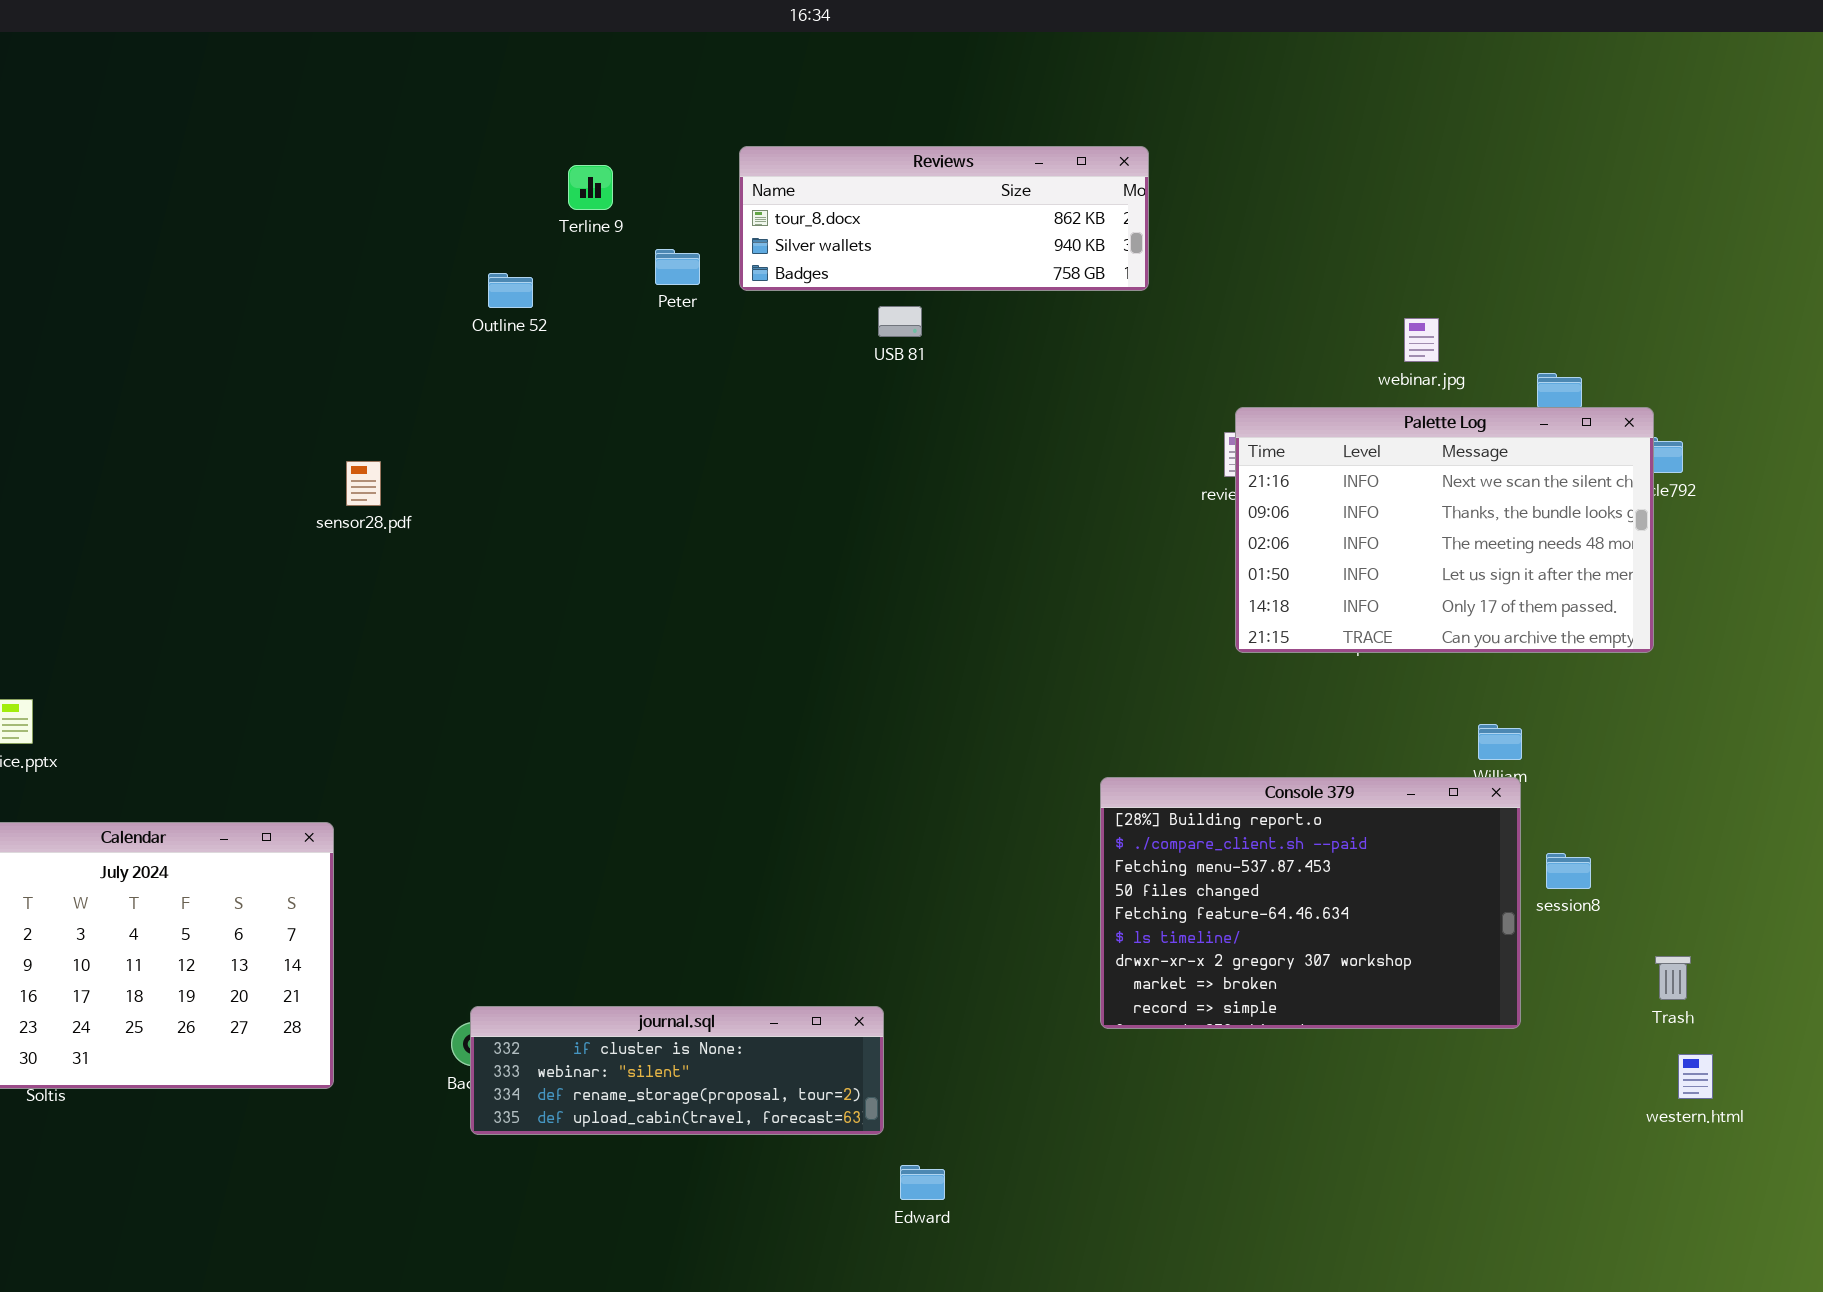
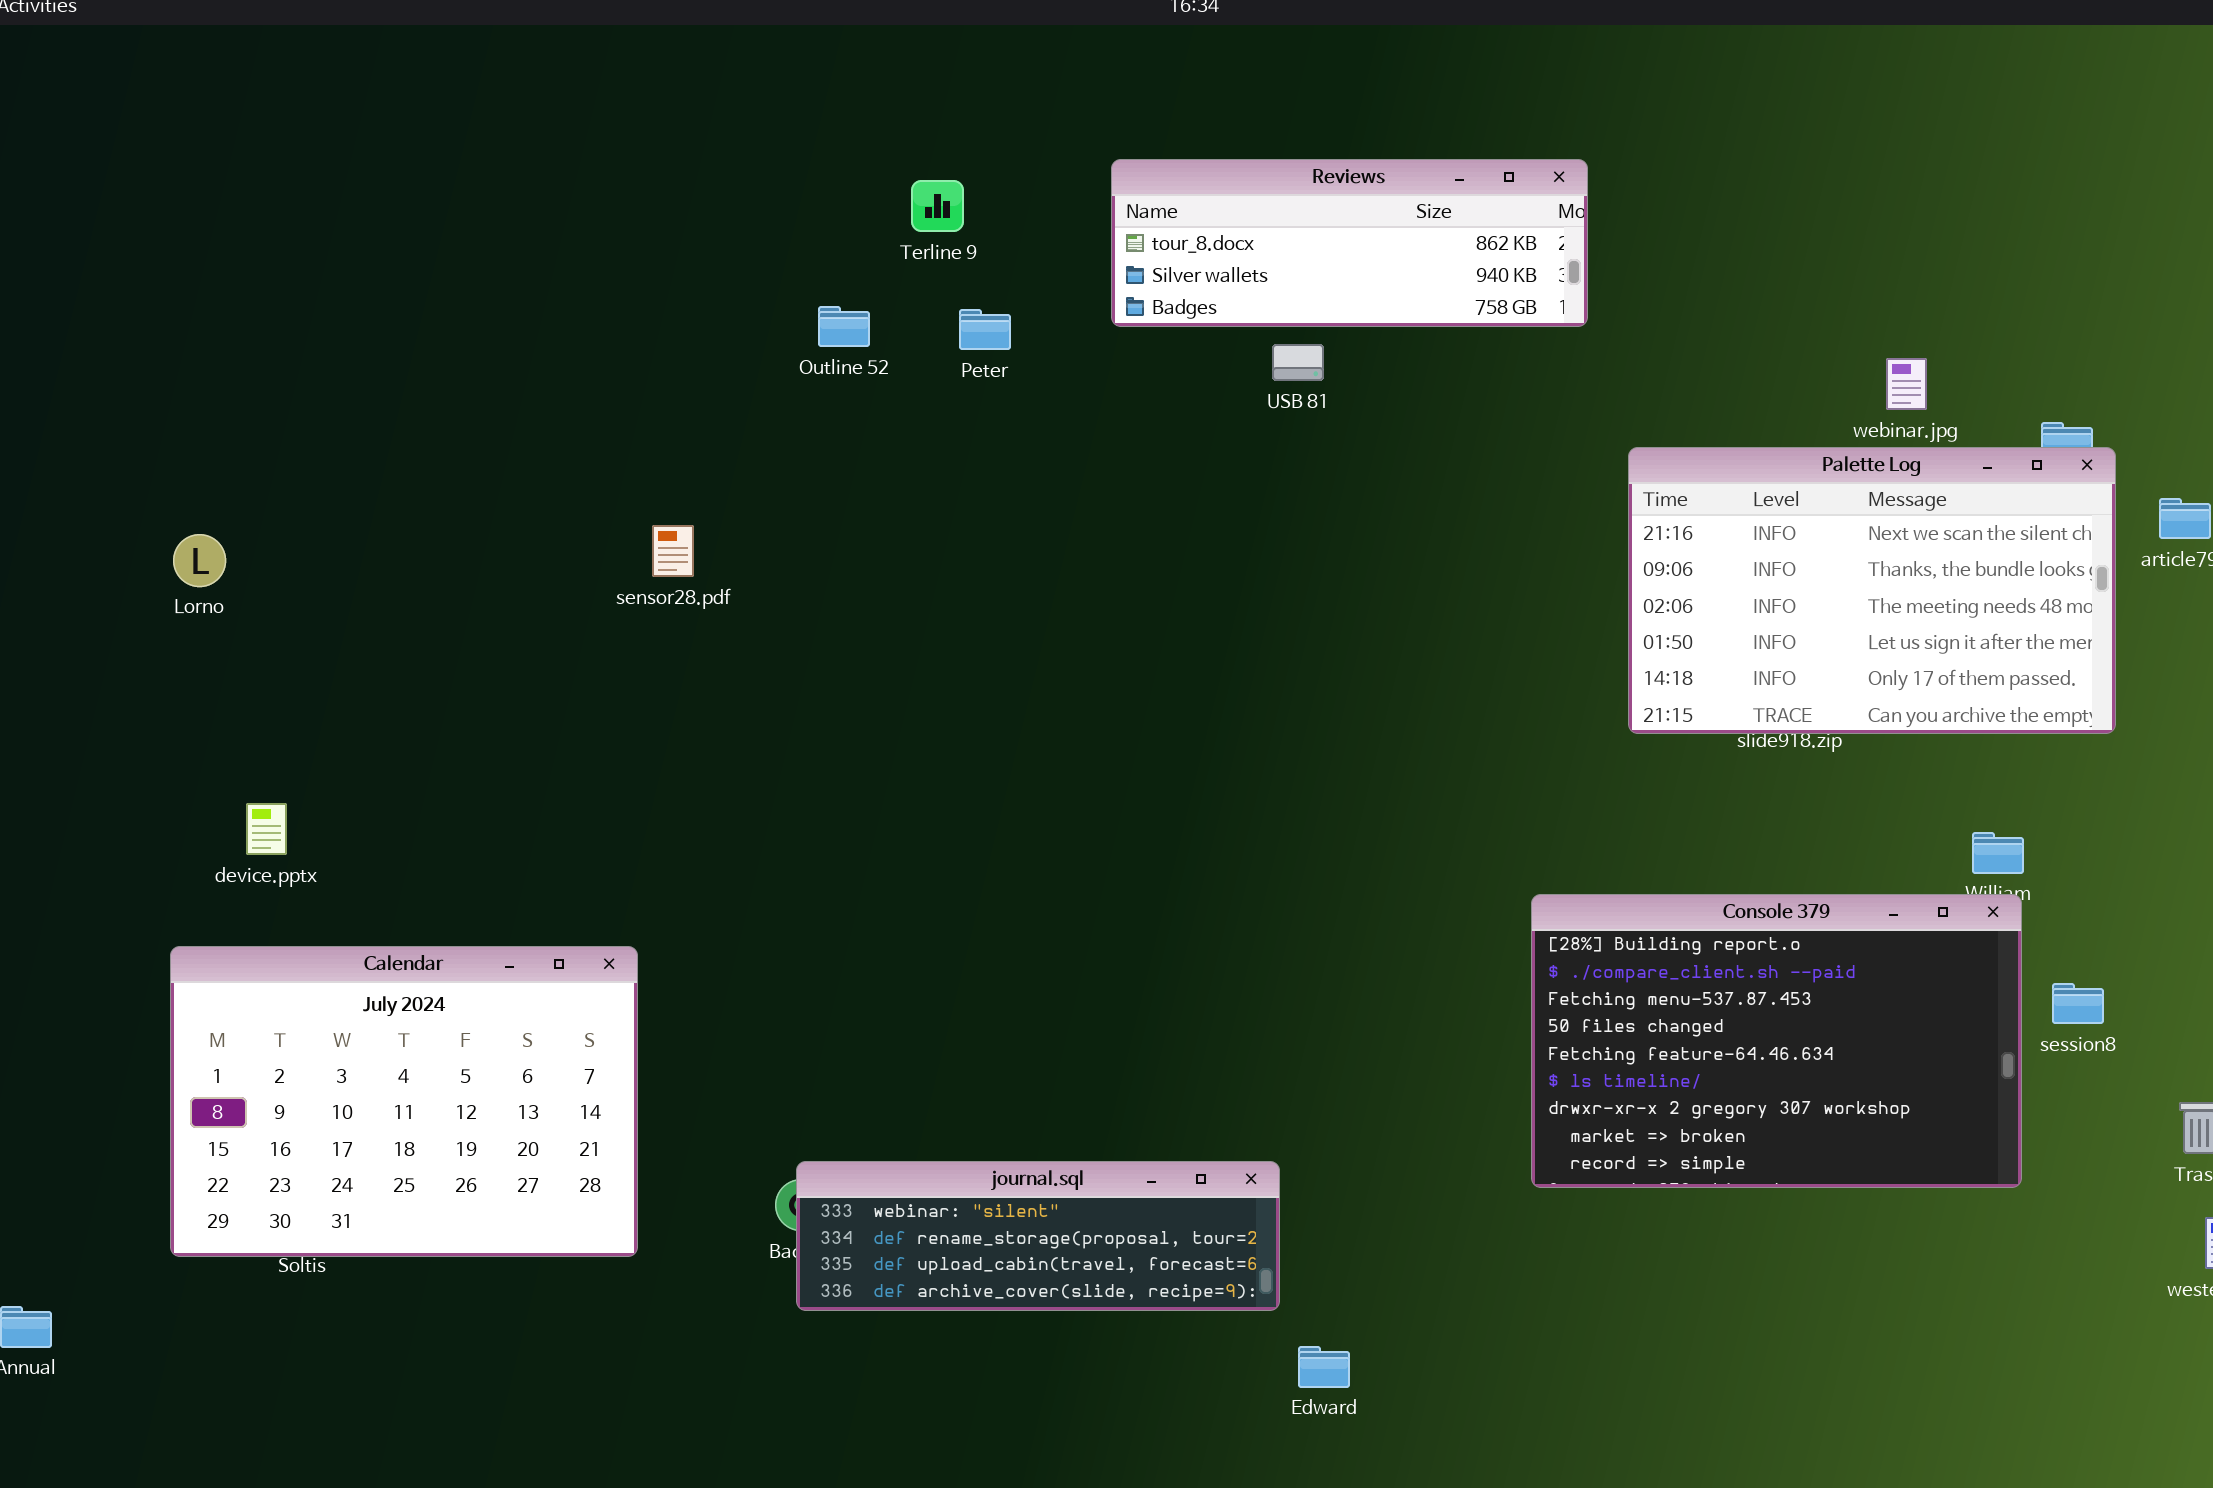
Peter: [655,249,700,285] -> [959,309,1011,350], moved
Palette Log: [1235,407,1654,653] -> [1628,447,2116,734], moved
journal.sql: [470,1006,884,1135] -> [796,1161,1280,1311], scrolled down 1 row

